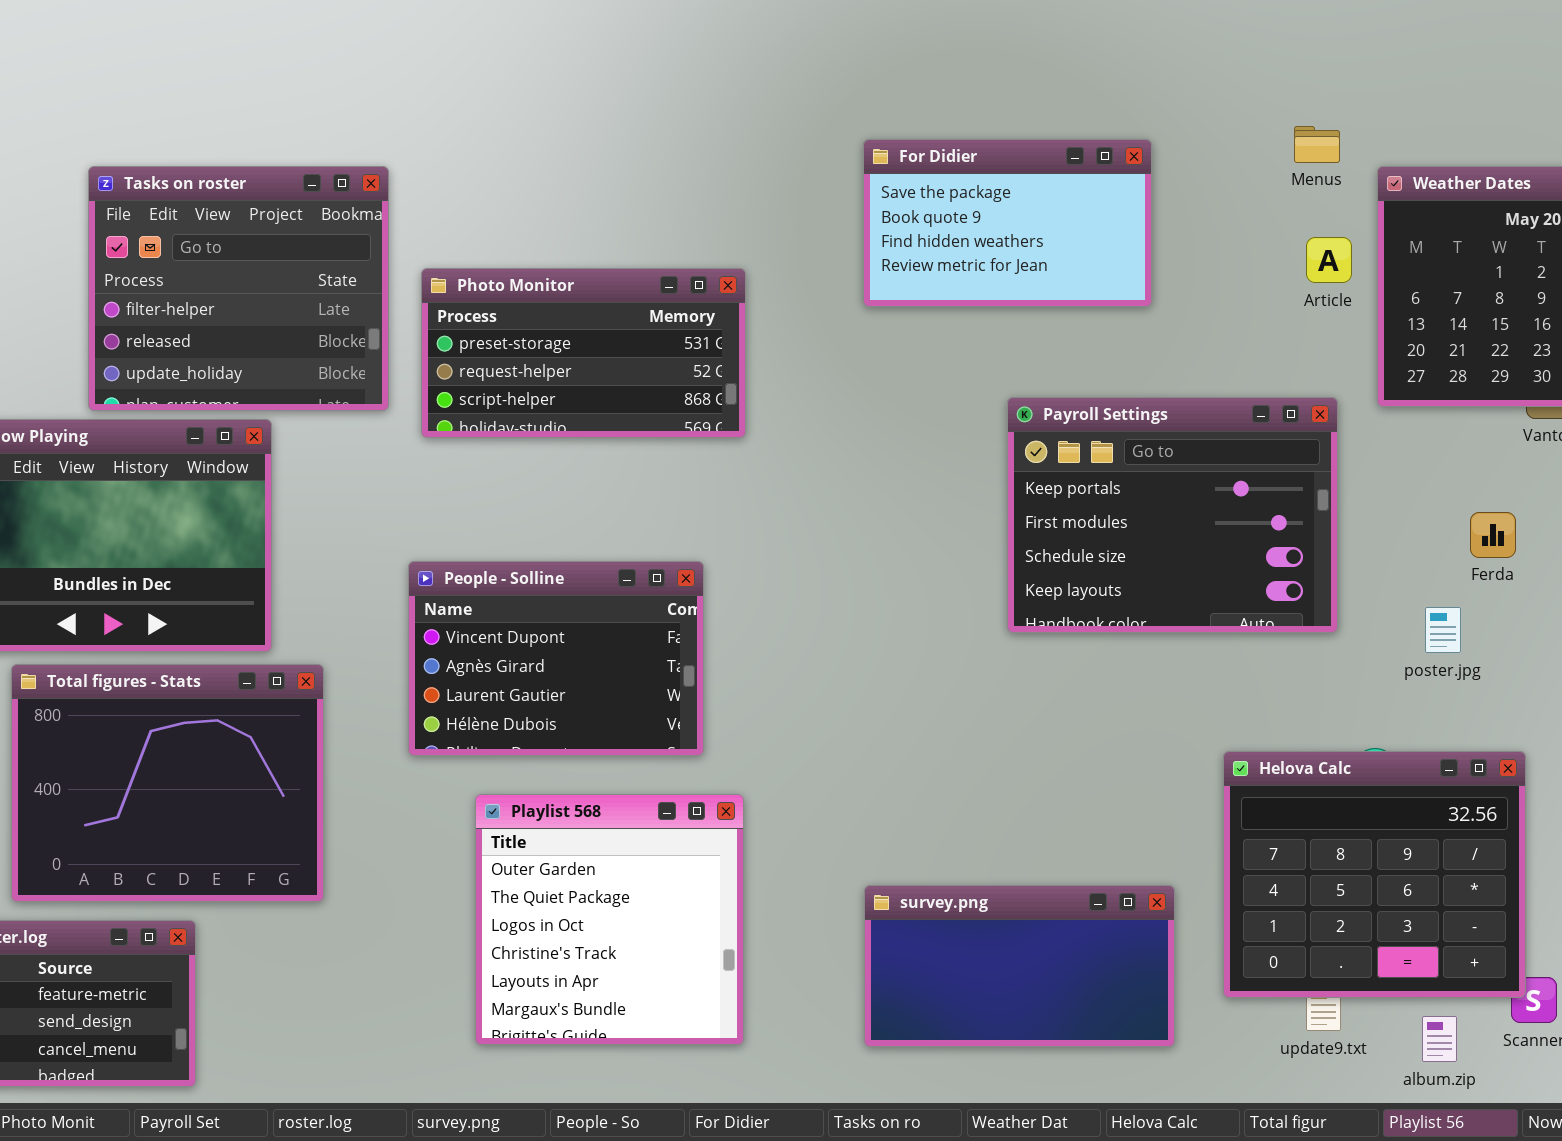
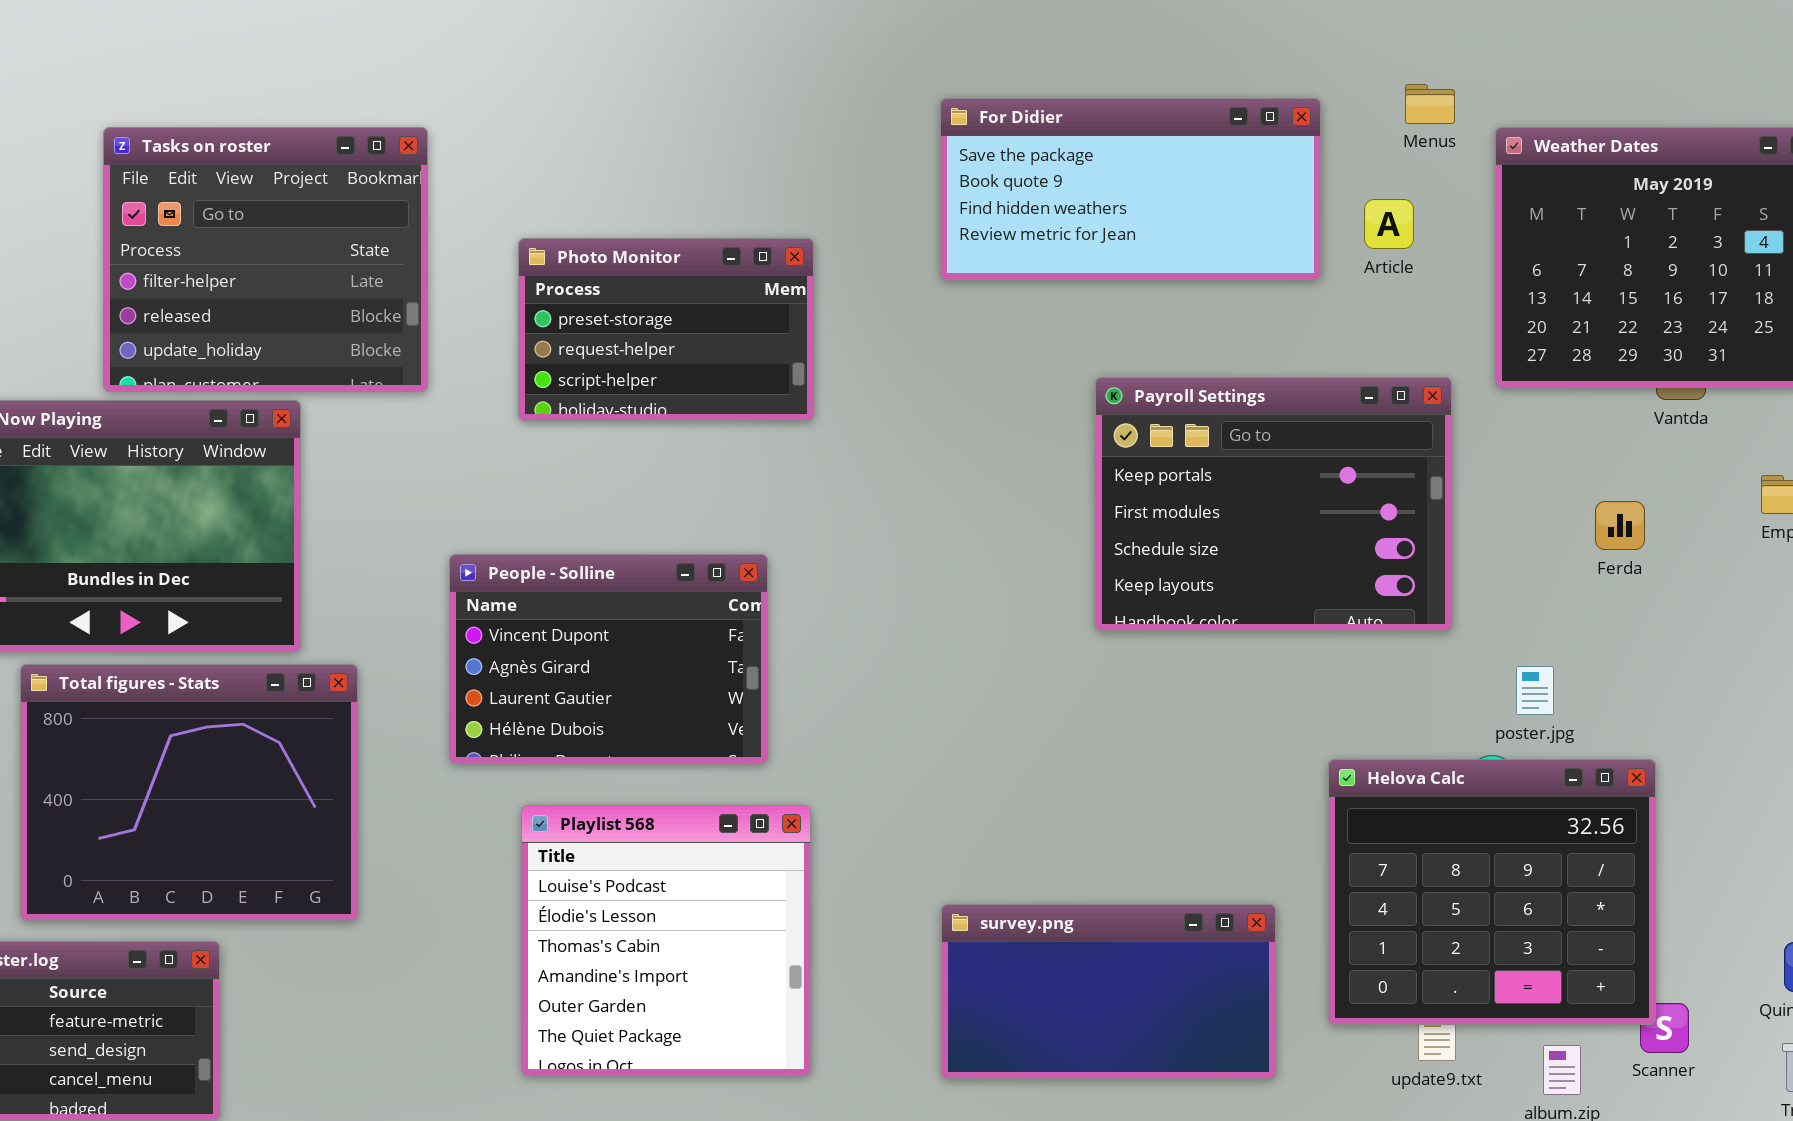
For Didier: [863,139,1152,307] -> [940,98,1321,280], resized
Article: [1306,237,1352,283] -> [1364,199,1414,249], moved
Photo Monitor: [421,268,746,438] -> [518,238,814,421], resized
poster.jpg: [1425,607,1461,653] -> [1516,666,1554,715], moved
Playlist 568: [475,794,744,1045] -> [521,805,811,1076], scrolled up 4 rows

